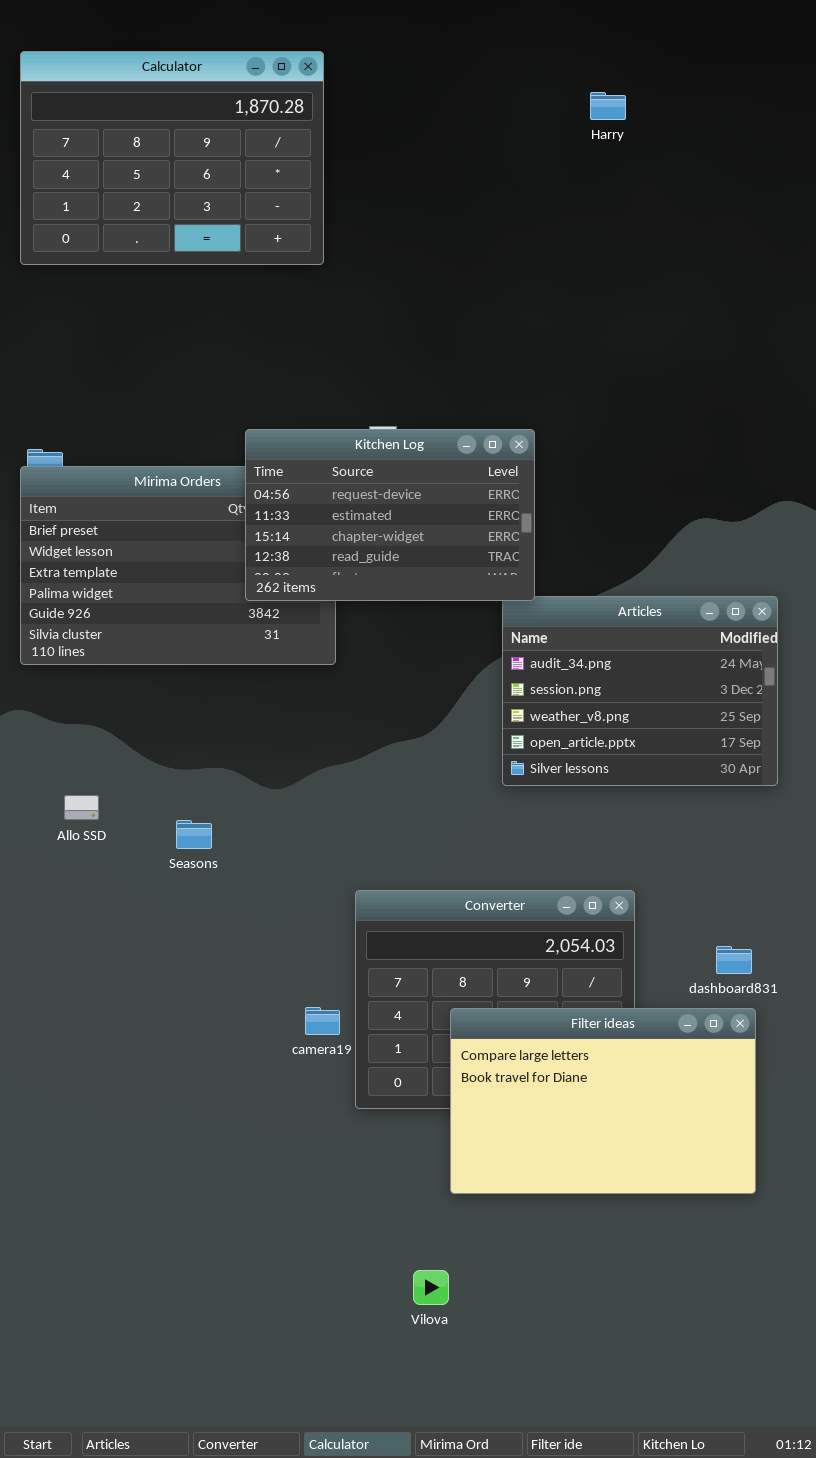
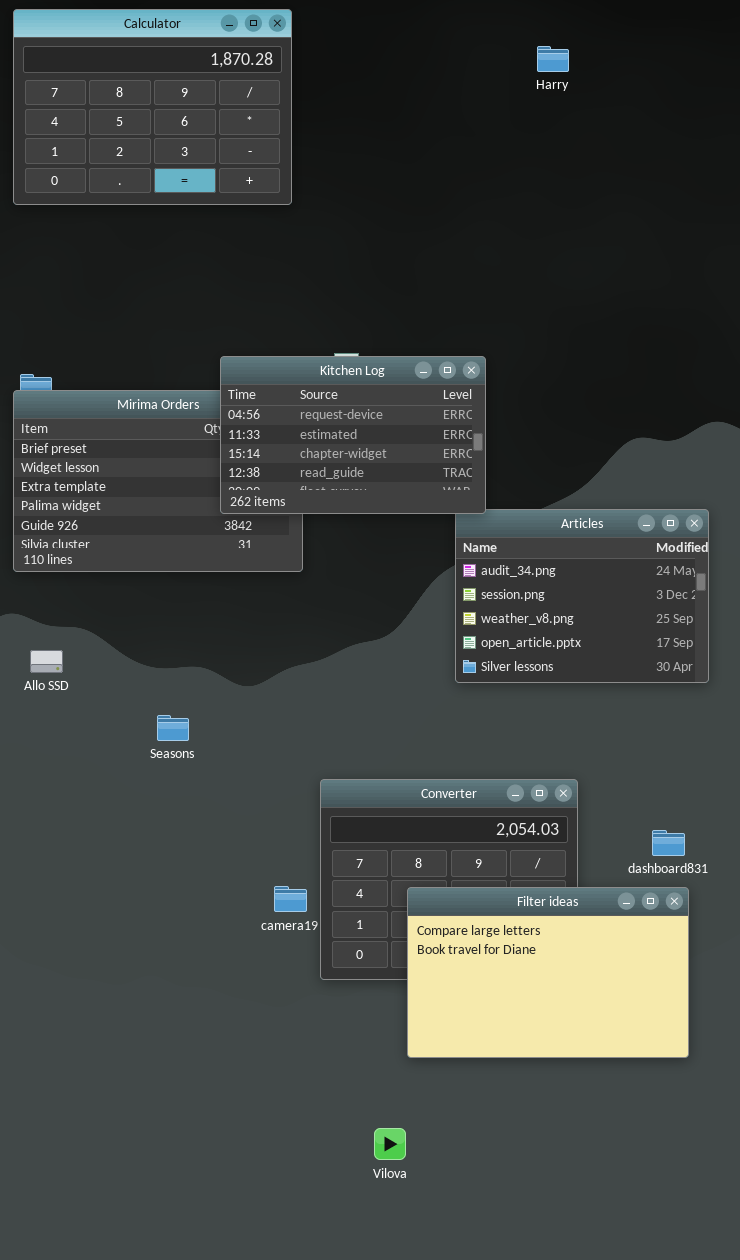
Allo SSD: [64,795,99,820] -> [30,650,63,673], moved

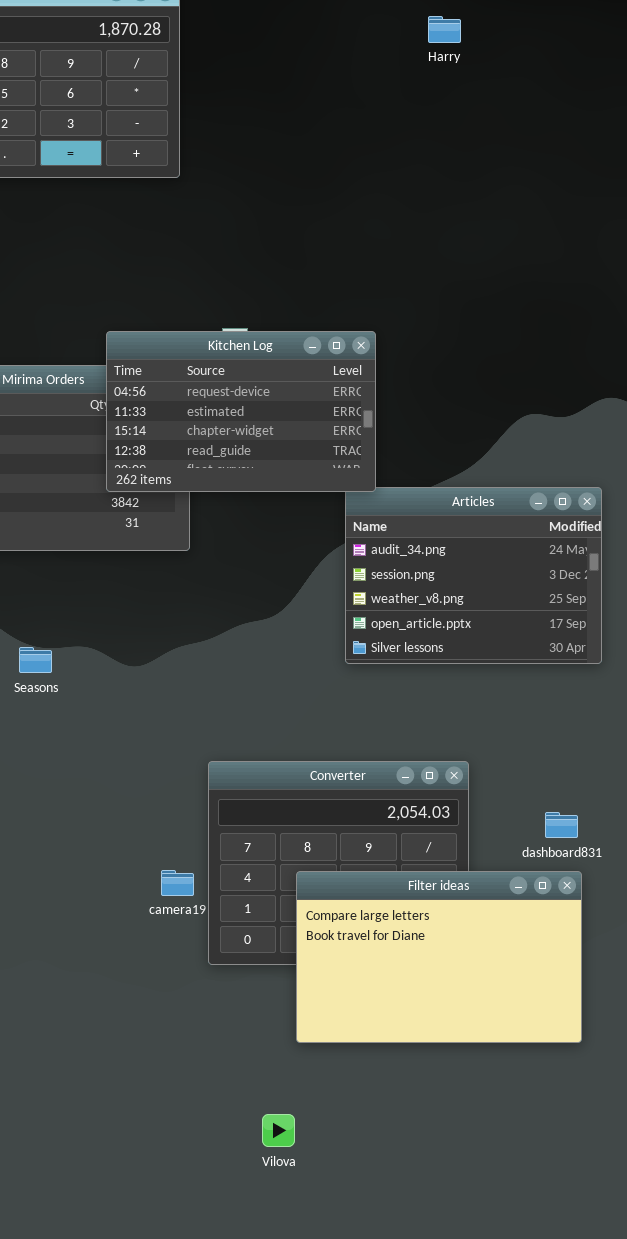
Seasons: [157,715,189,741] -> [19,647,52,673], moved

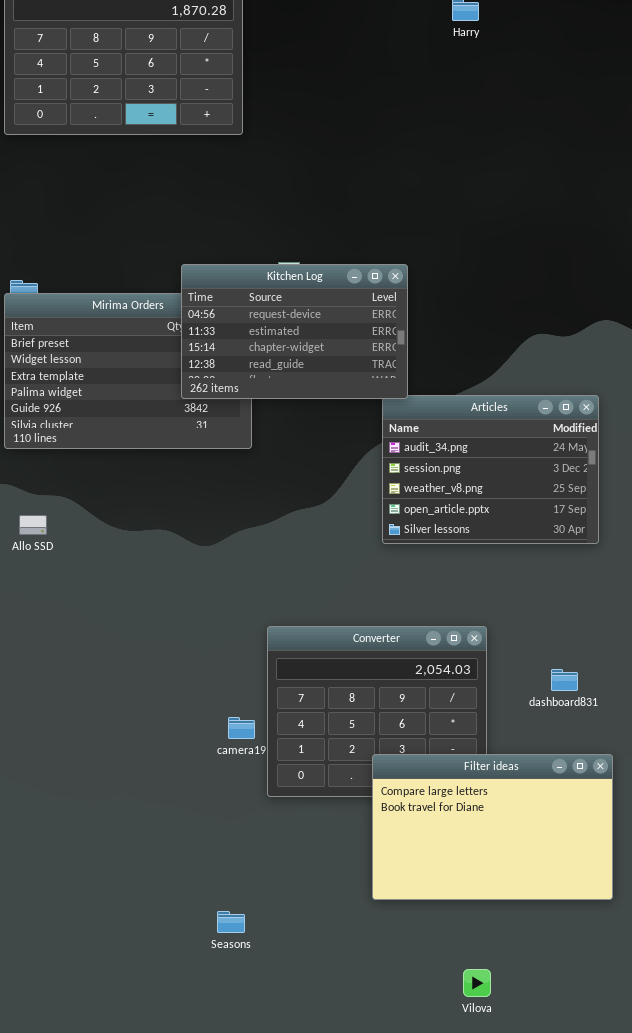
Seasons: [19,647,52,673] -> [217,911,245,933], moved
Filter ideas: [296,871,582,1043] -> [372,754,613,900], moved
Vilova: [262,1114,295,1147] -> [463,969,491,997], moved

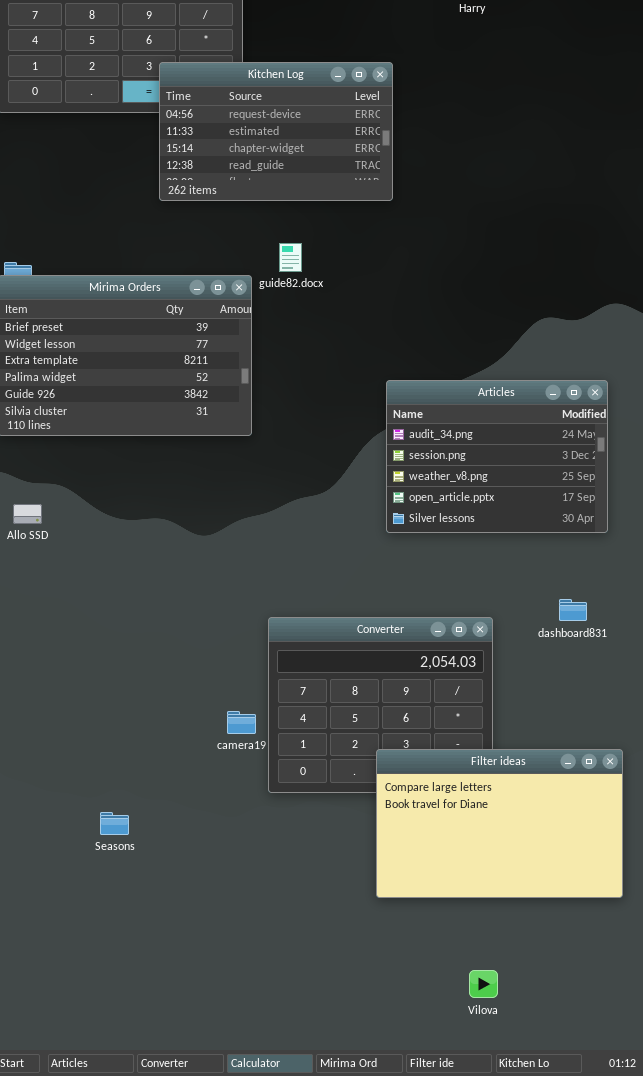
Kitchen Log: [181,264,408,399] -> [159,62,393,201], moved
dashboard831: [551,669,578,691] -> [559,599,587,621], moved
Seasons: [217,911,245,933] -> [100,812,129,835], moved

